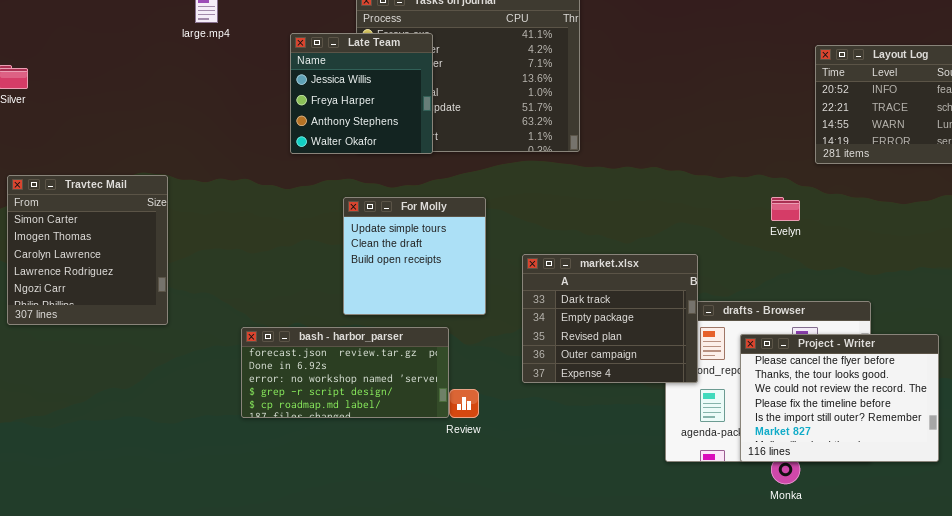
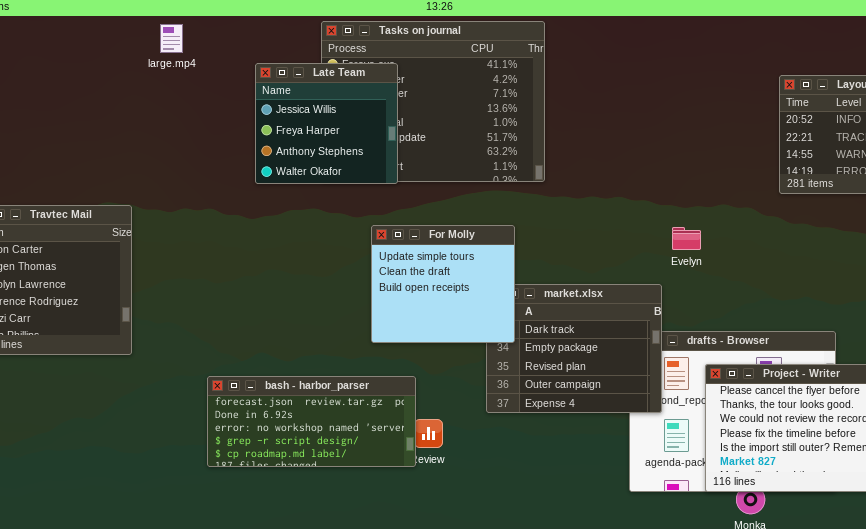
For Molly: [343,197,486,315] -> [371,225,515,343], moved
Evelyn: [771,197,800,221] -> [672,227,701,250], moved
bash - harbor_parser: [241,327,449,418] -> [207,376,416,467], moved

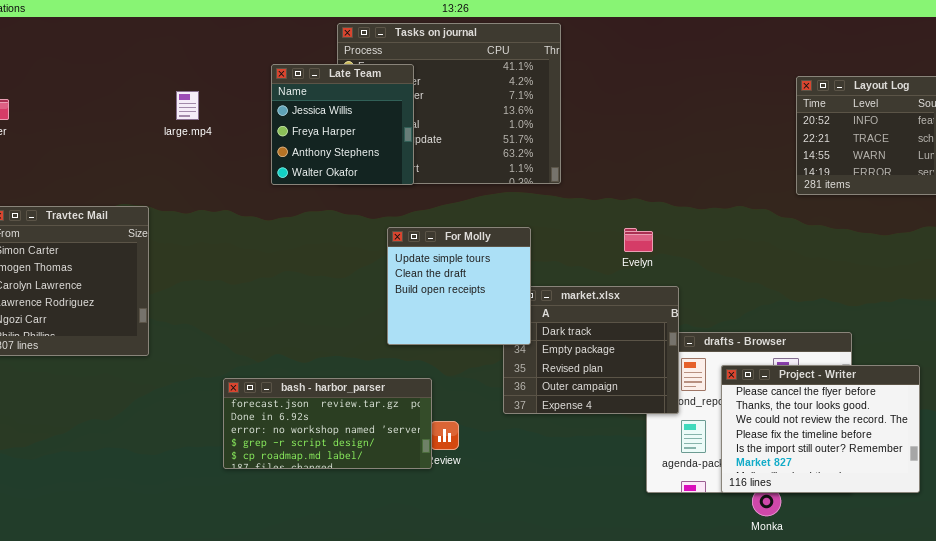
large.mp4: [160,24,183,53] -> [176,91,199,120], moved
Evelyn: [672,227,701,250] -> [624,228,653,252], moved

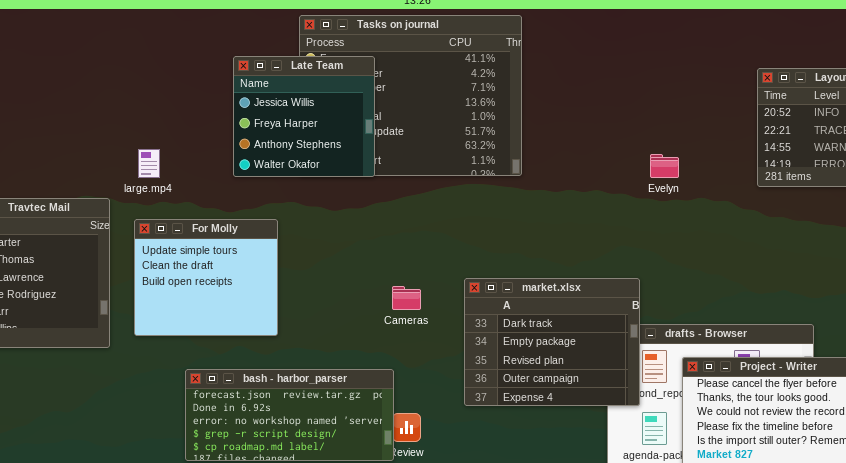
large.mp4: [176,91,199,120] -> [138,149,160,178], moved
For Molly: [387,227,531,345] -> [134,219,278,336], moved
Evelyn: [624,228,653,252] -> [650,154,679,178], moved

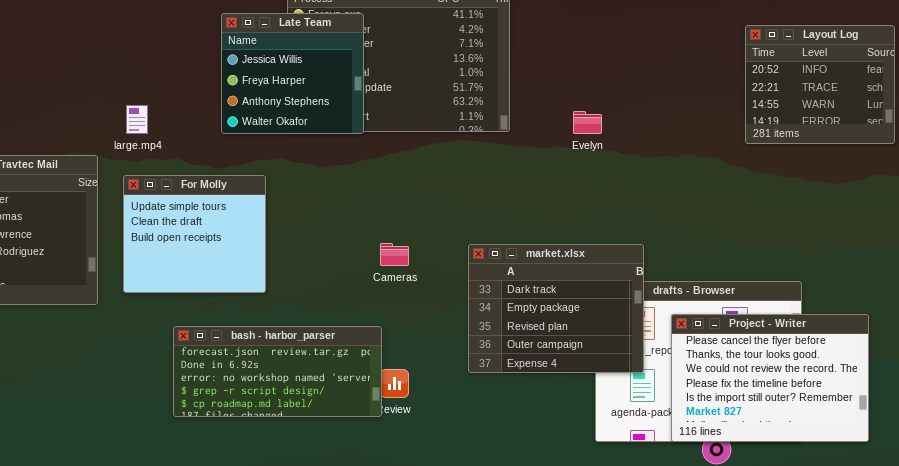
Evelyn: [650,154,679,178] -> [573,111,602,134], moved
market.xlsx: [464,278,640,406] -> [468,244,644,373], moved

